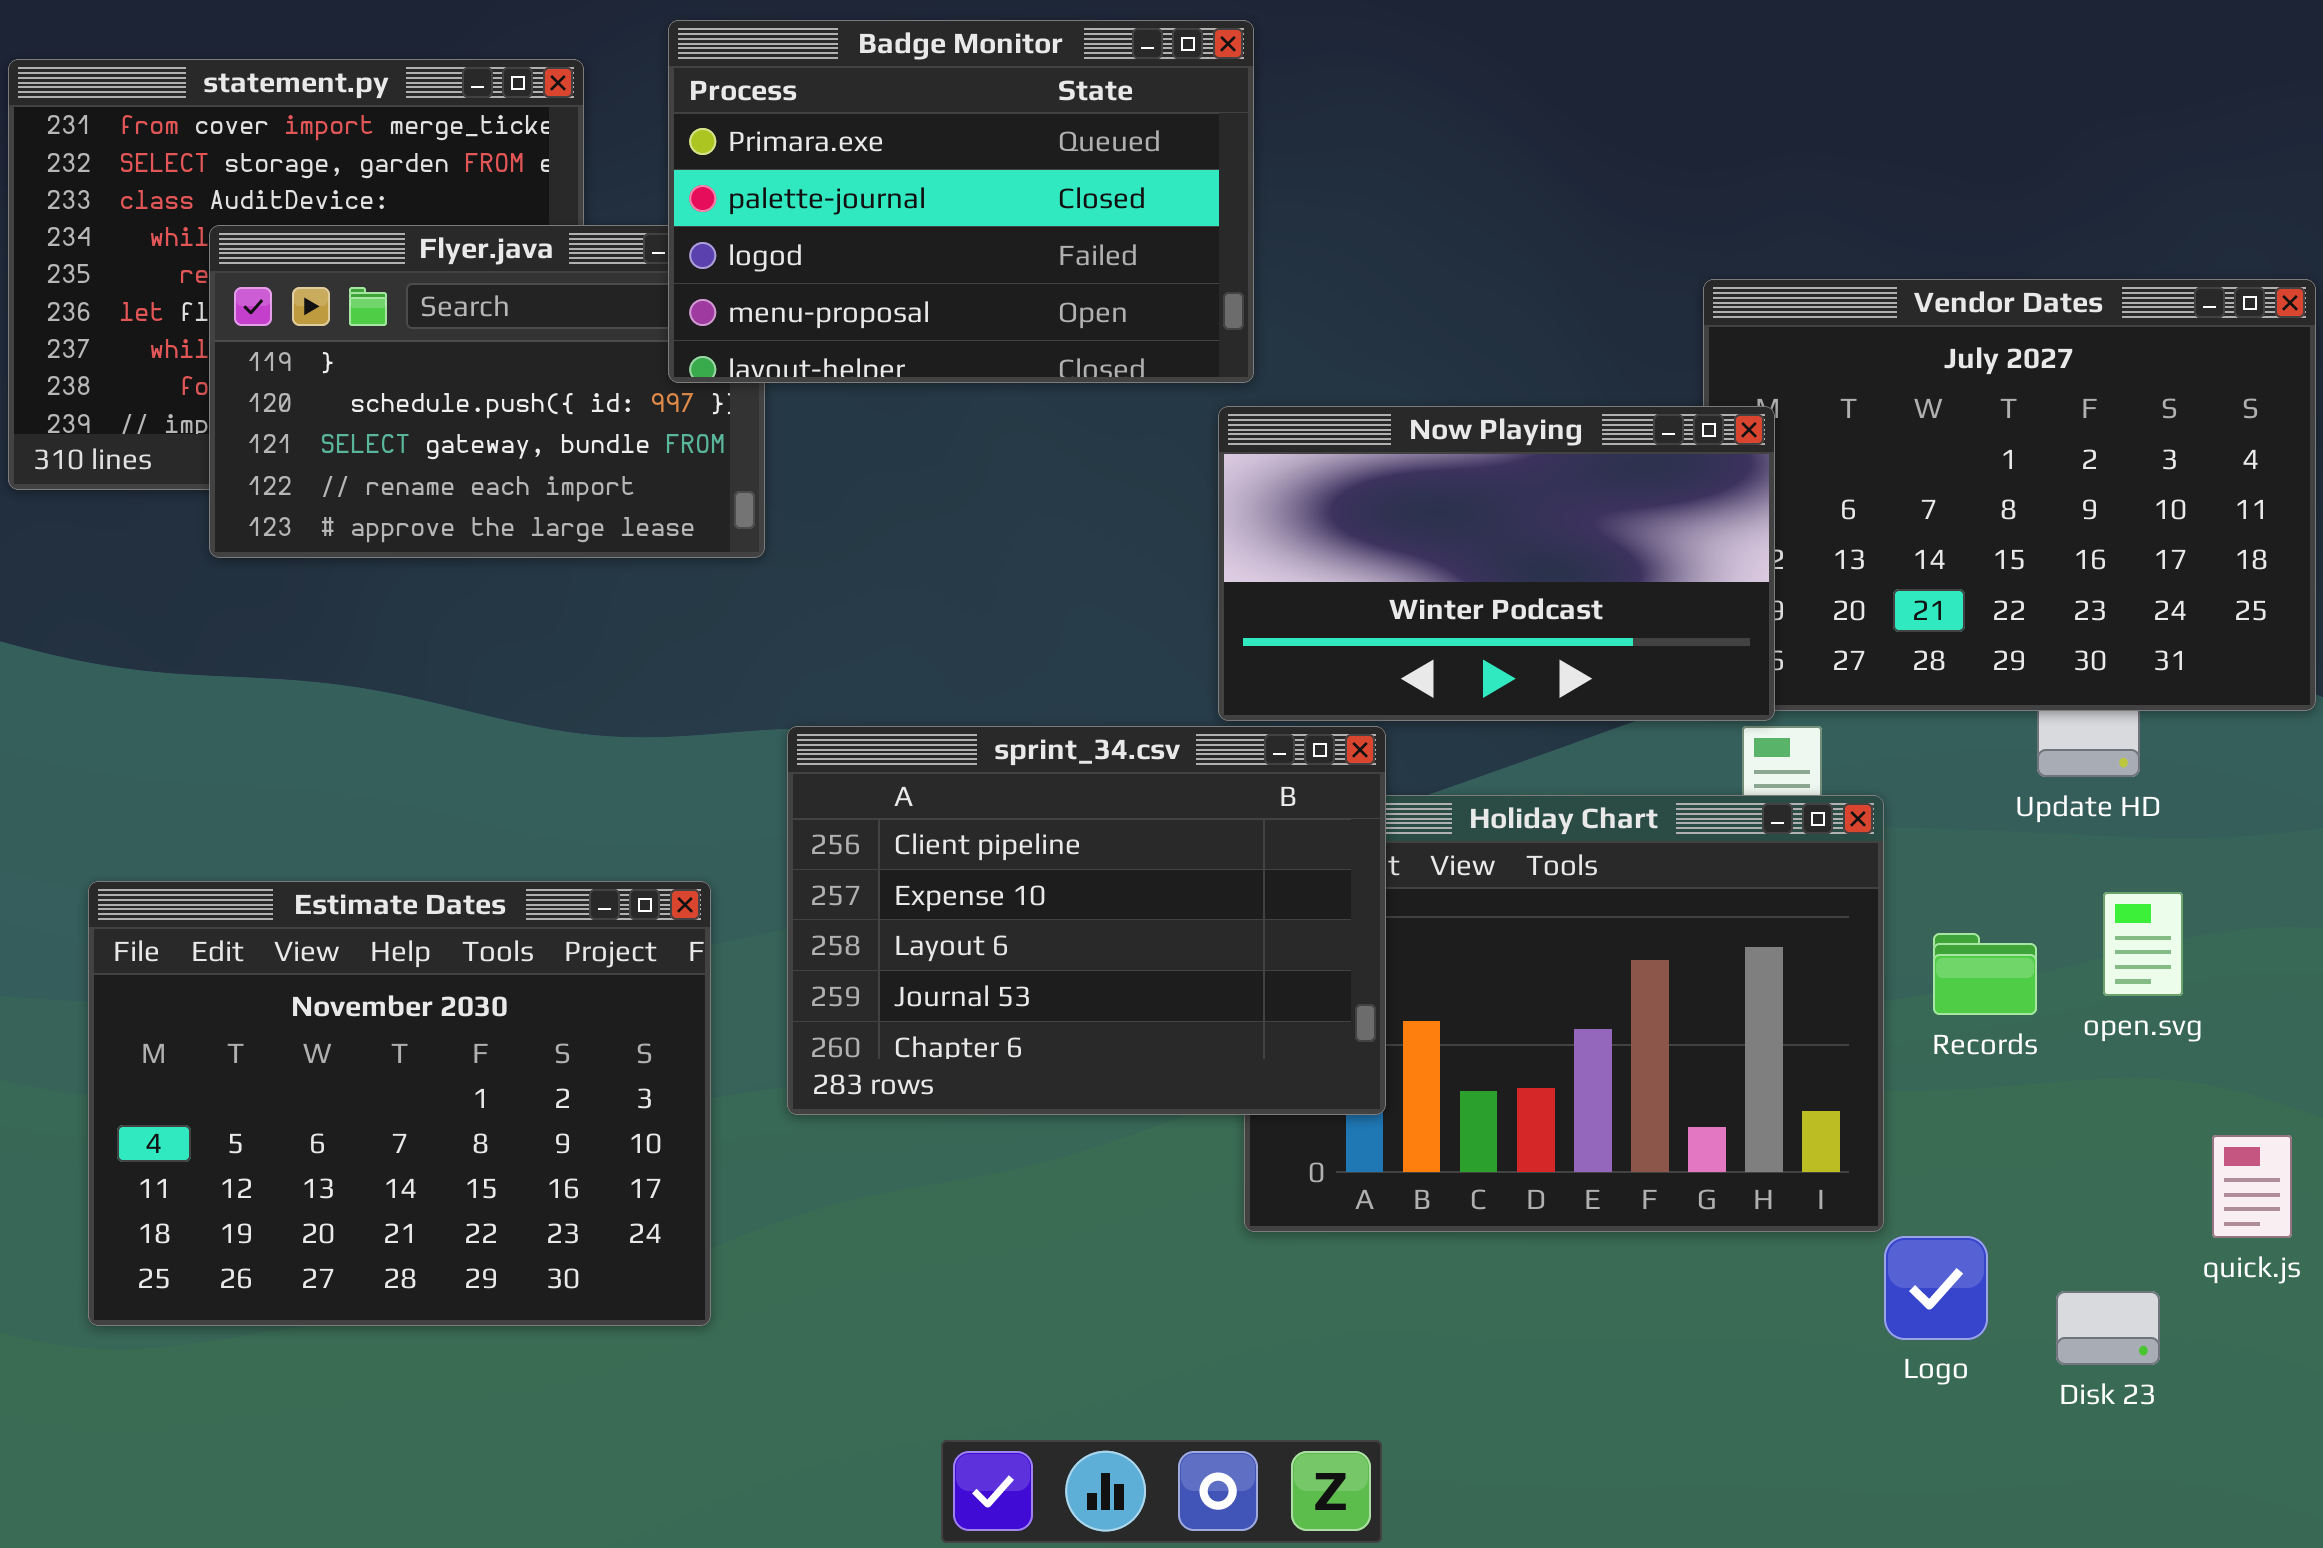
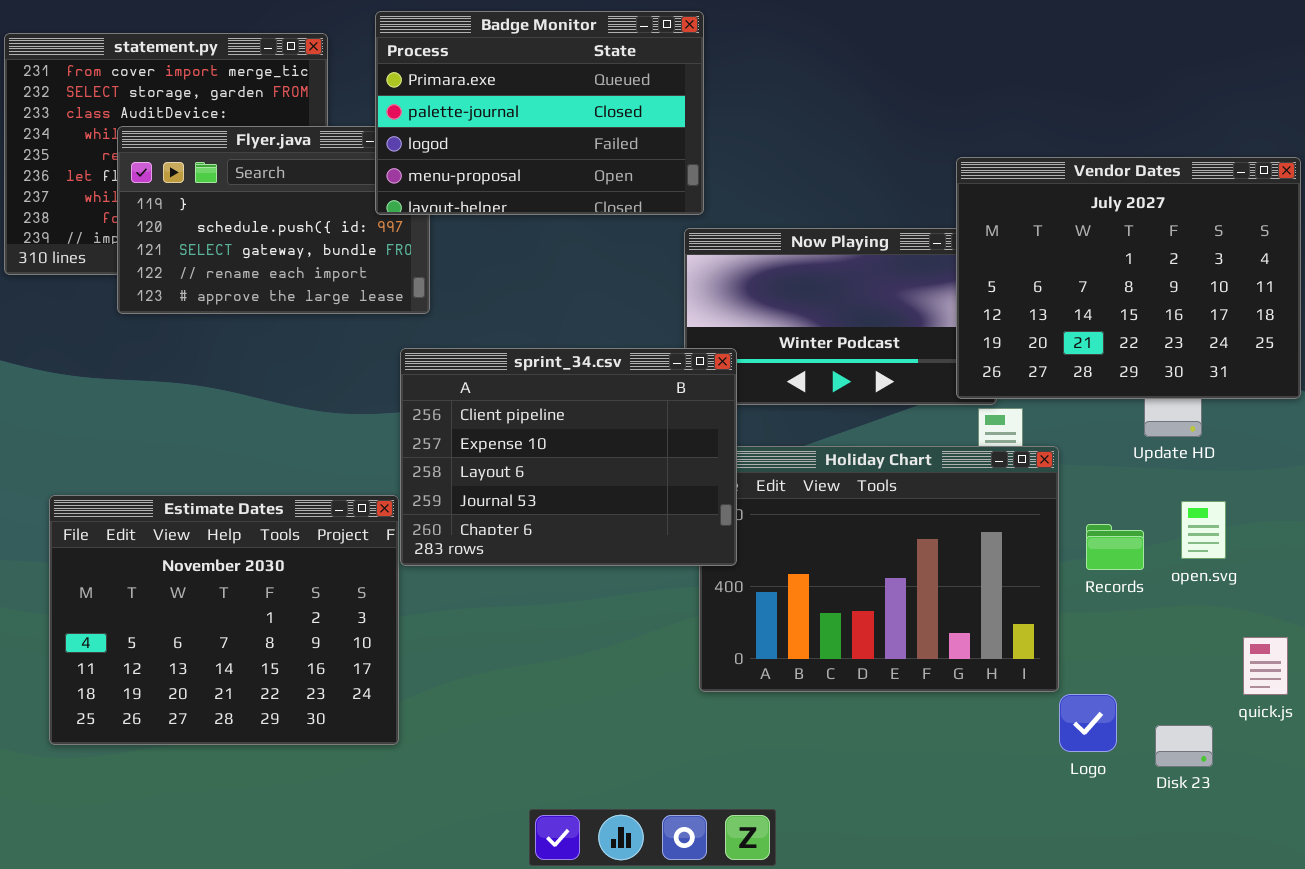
Vendor Dates: [1703,279,2316,711] -> [956,157,1301,399], raised
sprint_34.csv: [787,726,1386,1115] -> [400,348,737,566], moved

